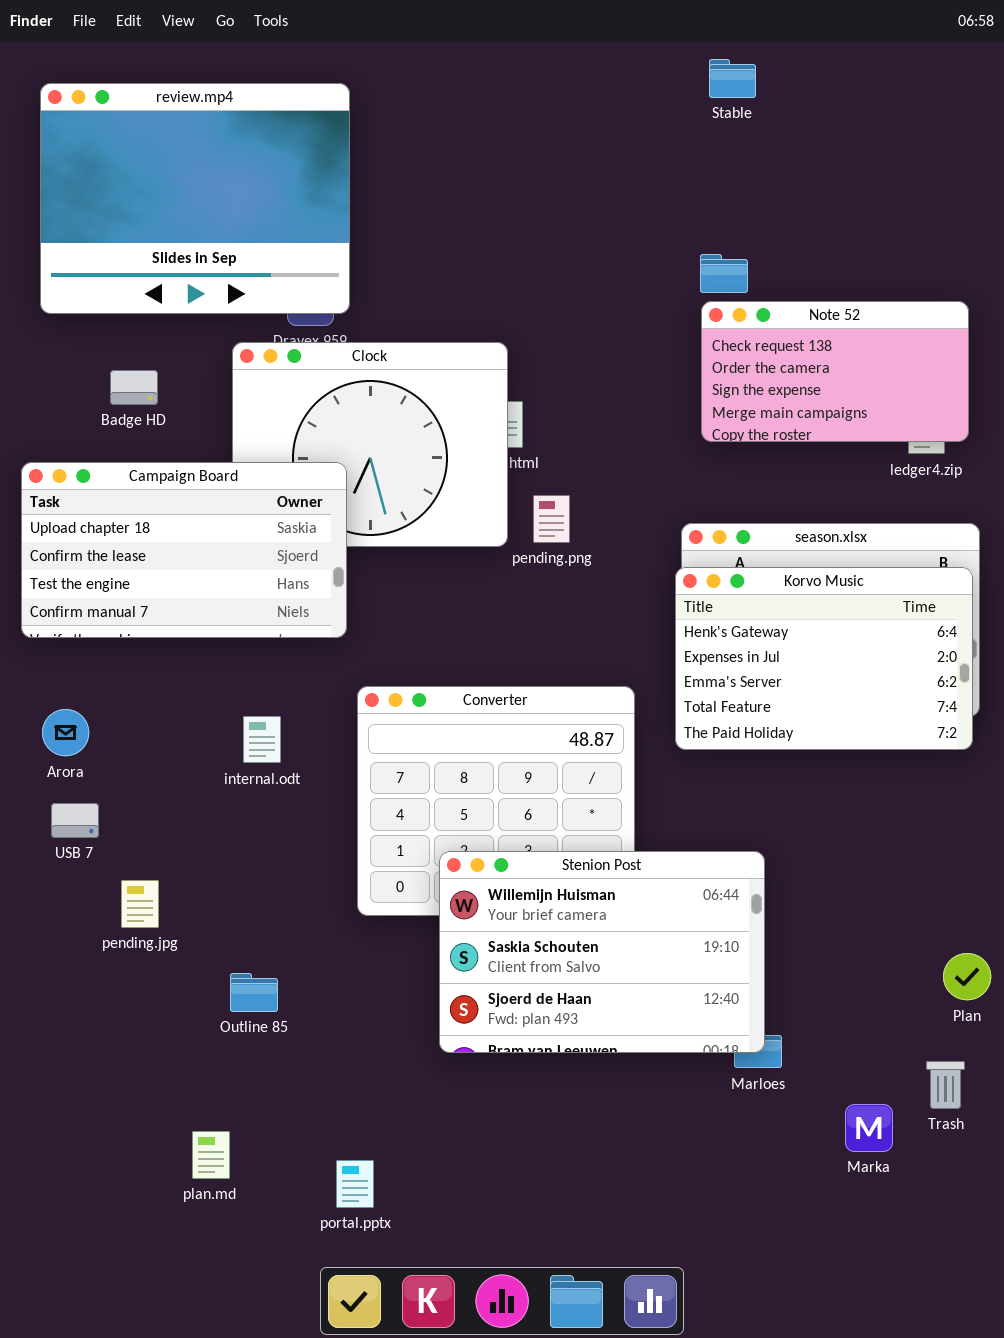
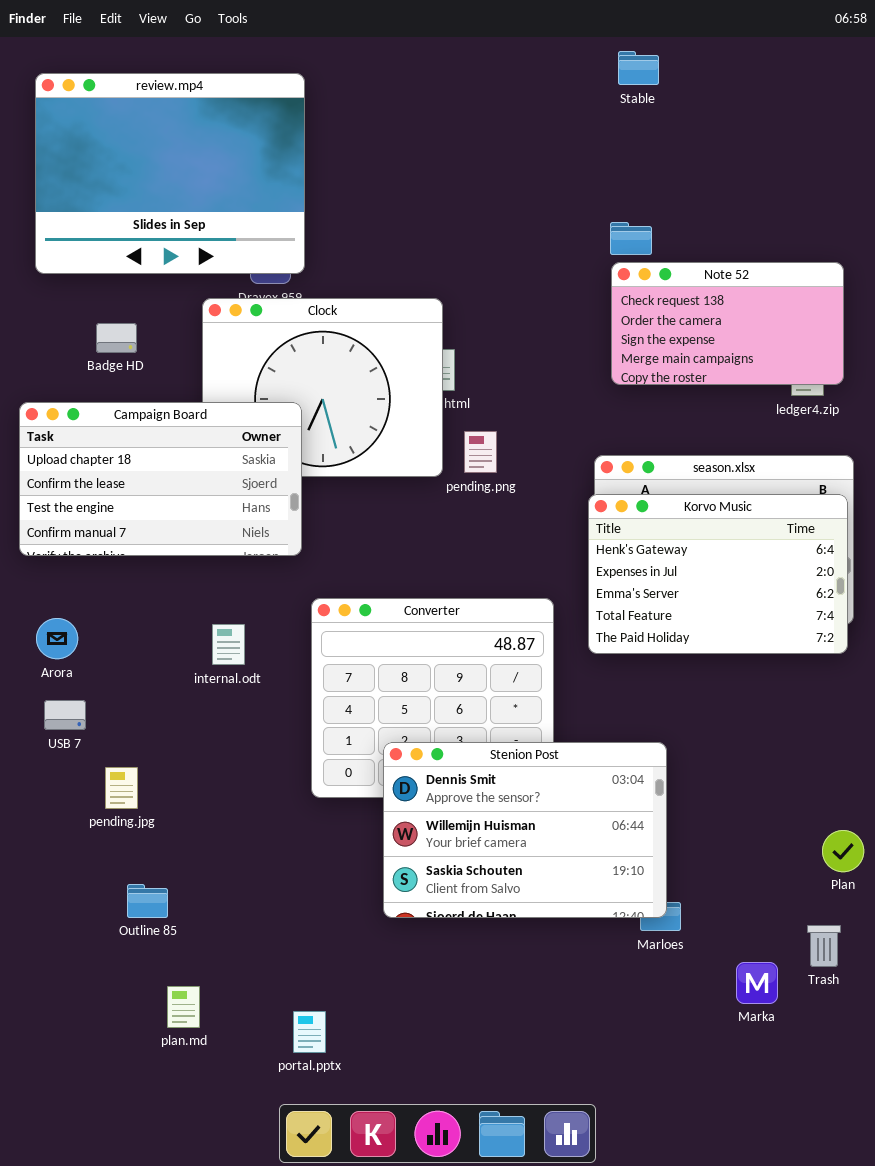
Stenion Post: [439,851,765,1053] -> [383,742,667,918], scrolled up 1 row
Outline 85: [230,973,278,1012] -> [127,884,168,918], moved

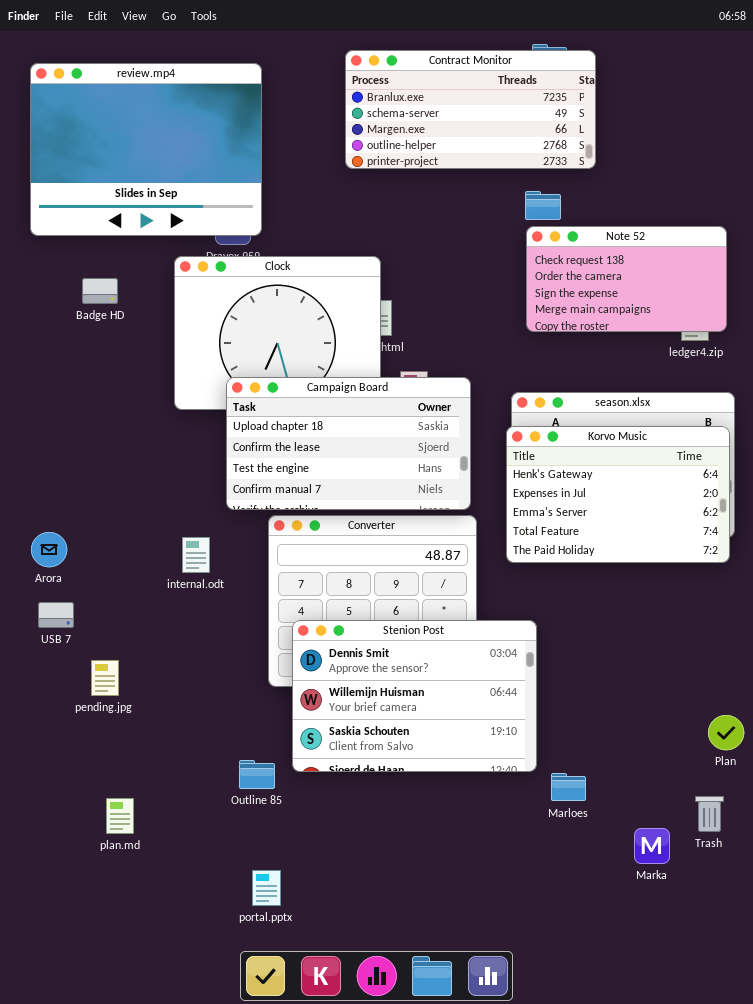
Contract Monitor: none -> [345,50,596,169], opened
Campaign Board: [19,402,302,556] -> [226,377,471,510], moved
Stenion Post: [383,742,667,918] -> [292,620,537,772], moved
Outline 85: [127,884,168,918] -> [239,760,275,789], moved
plan.md: [167,986,200,1028] -> [106,798,134,834], moved

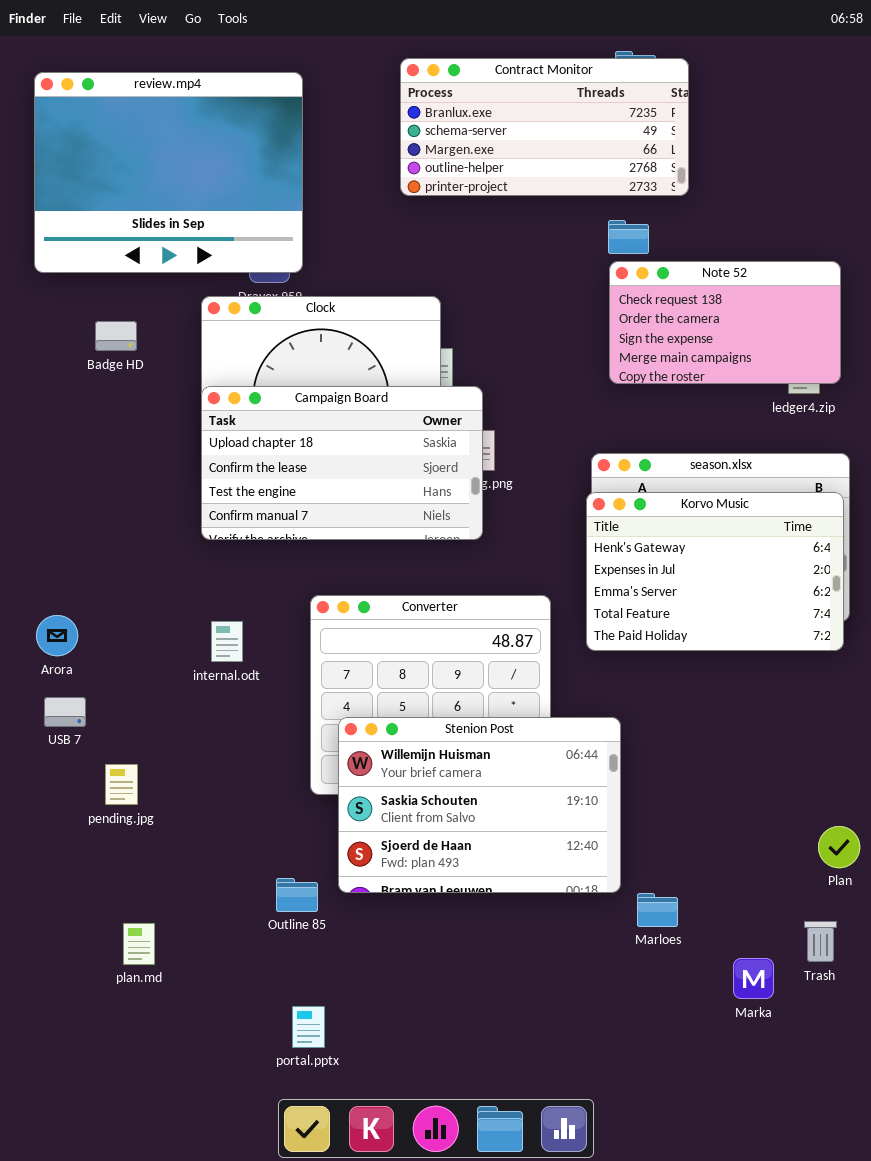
Campaign Board: [226,377,471,510] -> [201,386,483,540], moved
Stenion Post: [292,620,537,772] -> [338,717,621,893], scrolled down 1 row

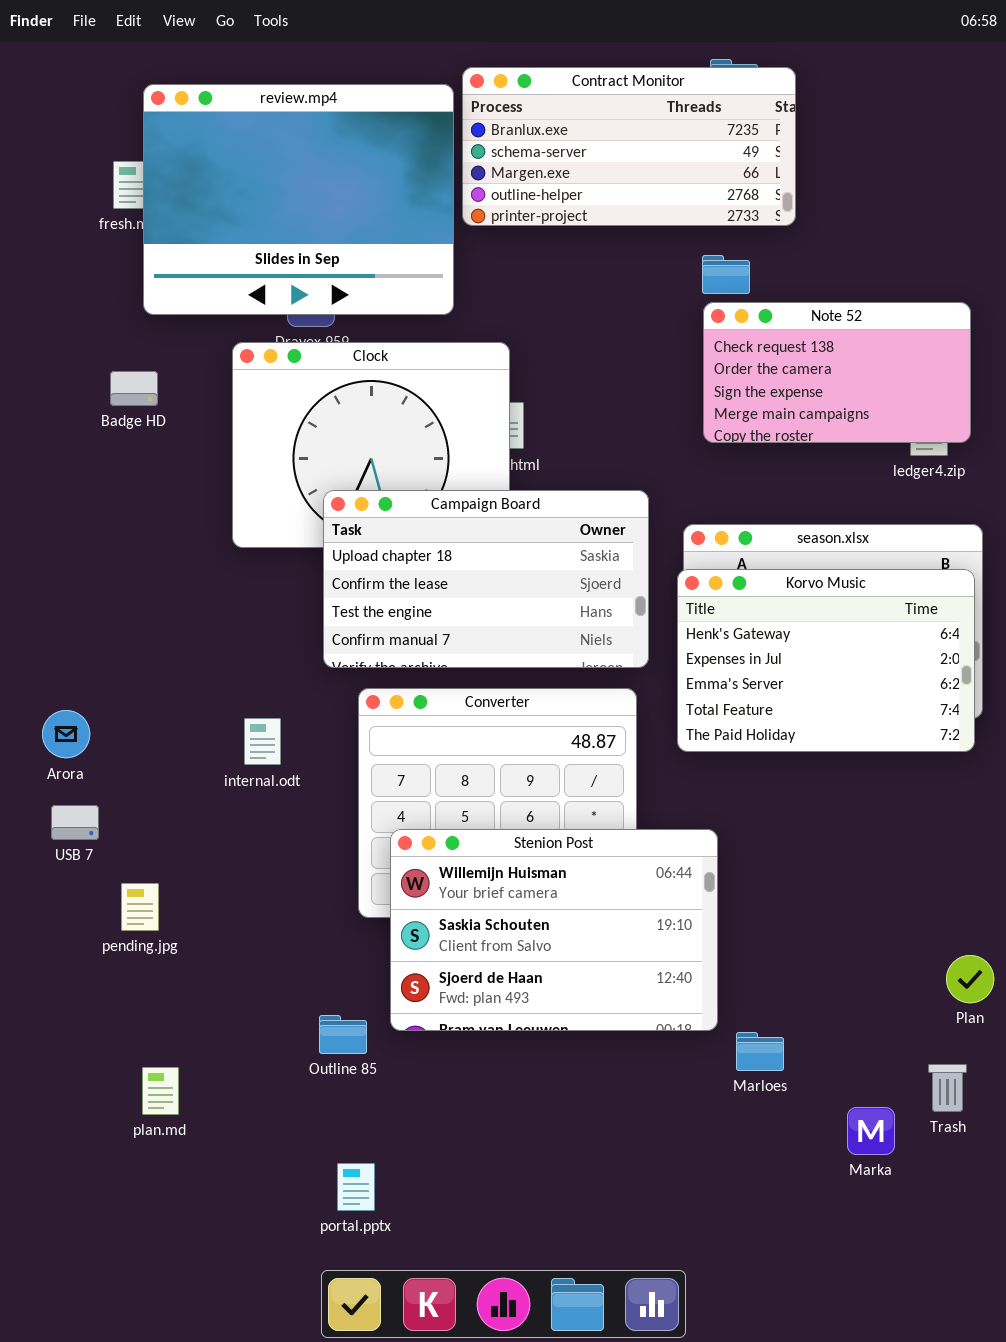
review.mp4: [34,72,303,273] -> [143,84,454,315], moved
Campaign Board: [201,386,483,540] -> [323,490,649,668], moved

